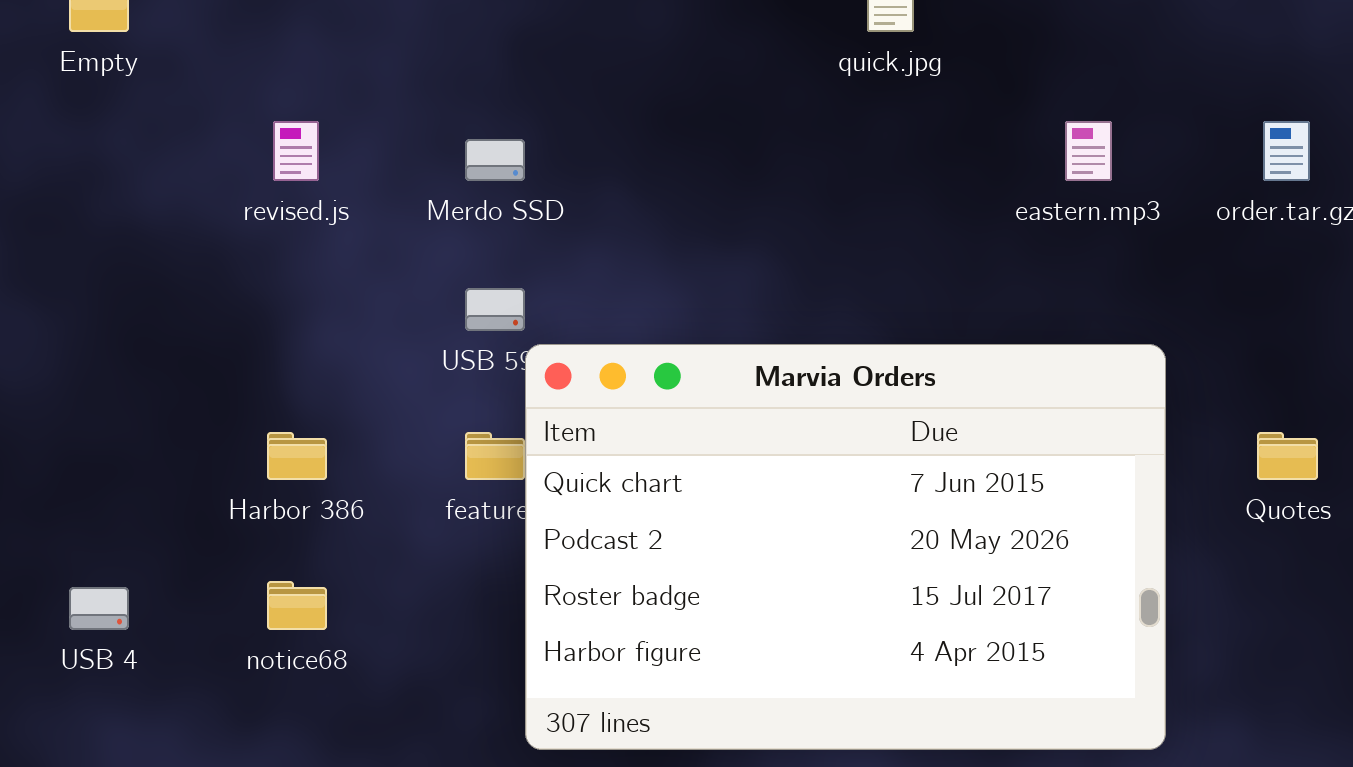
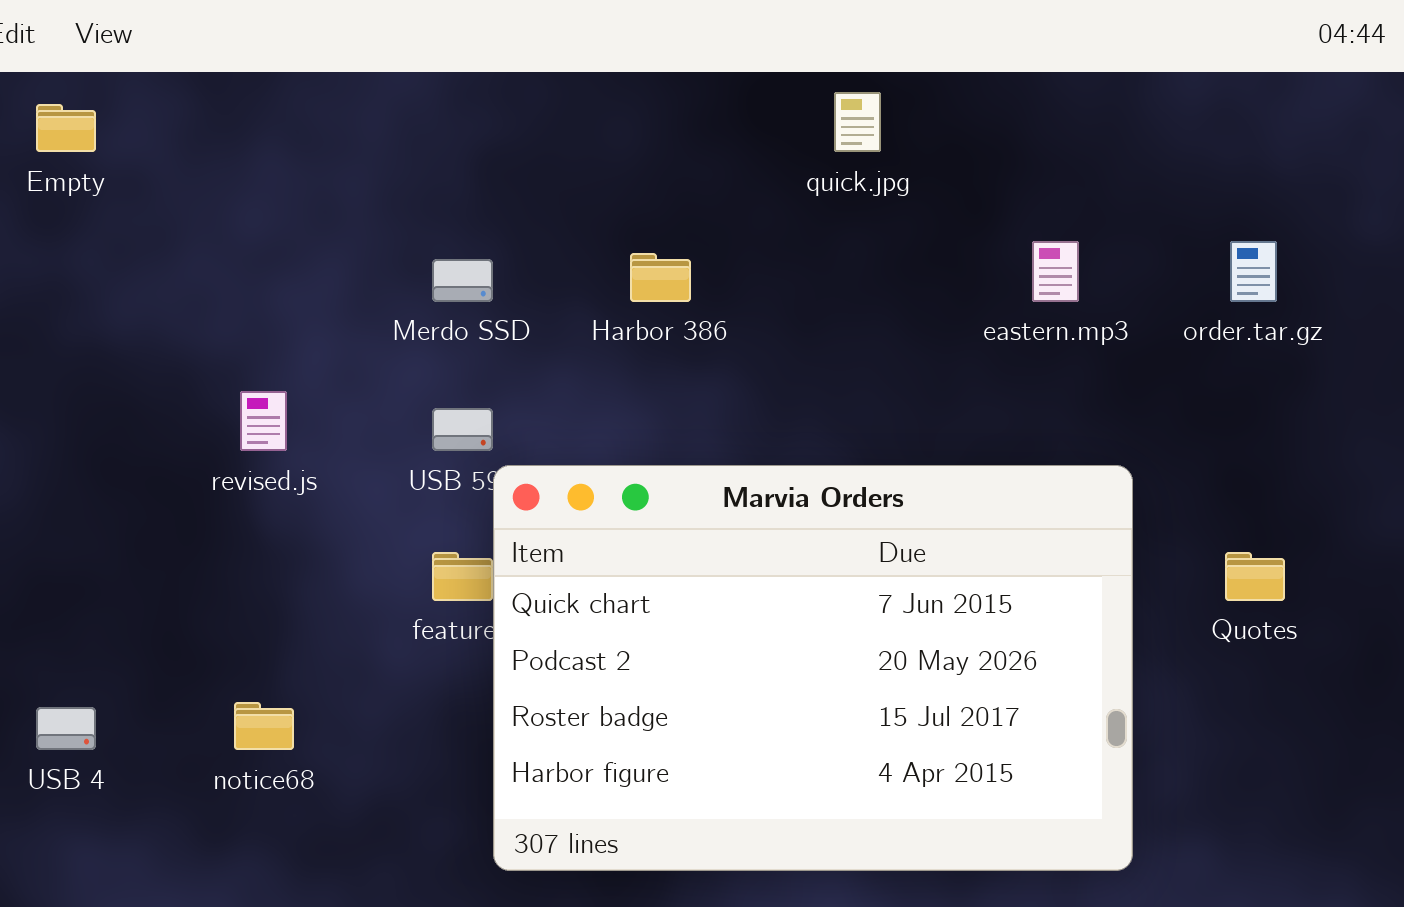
revised.js: [273,121,319,181] -> [240,391,287,451], moved
Harbor 386: [267,432,327,480] -> [630,253,691,302], moved

